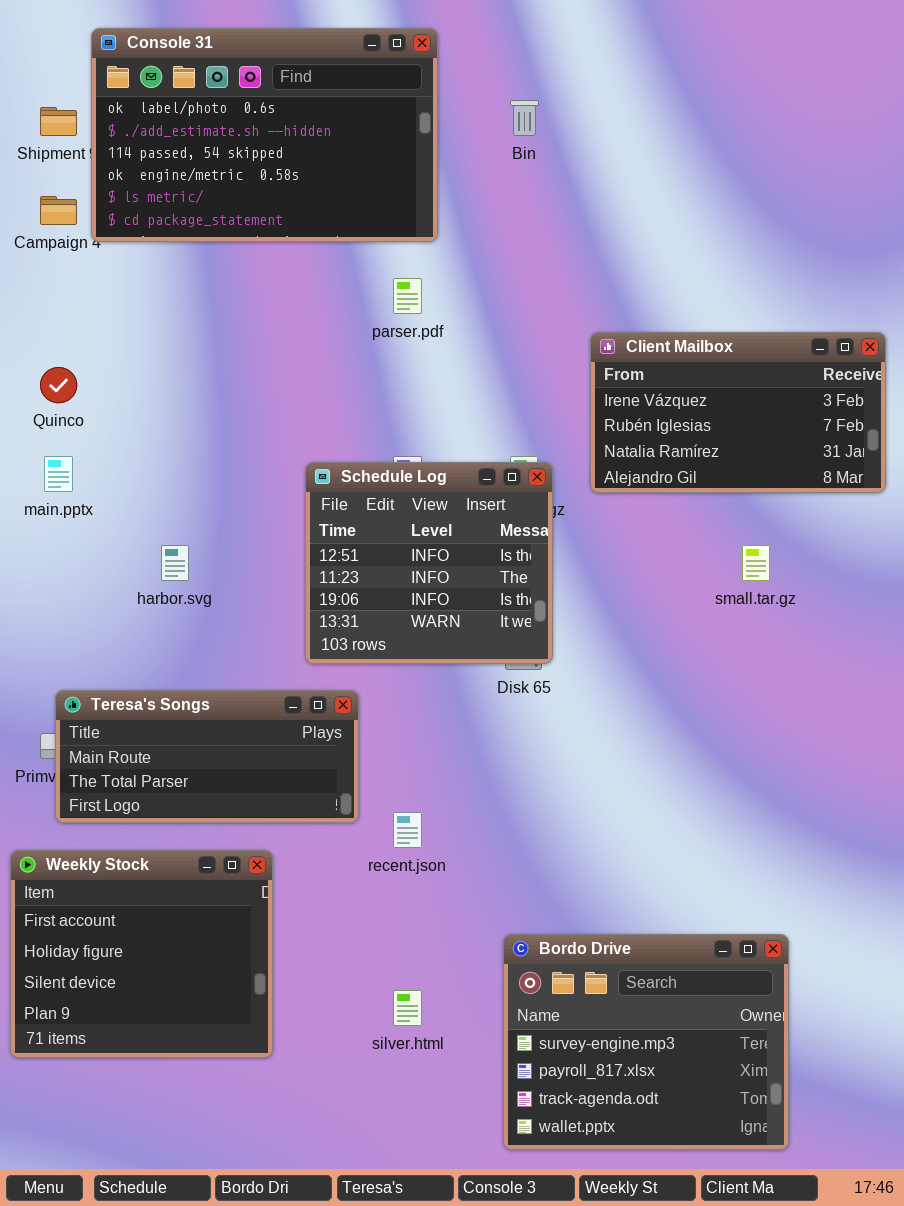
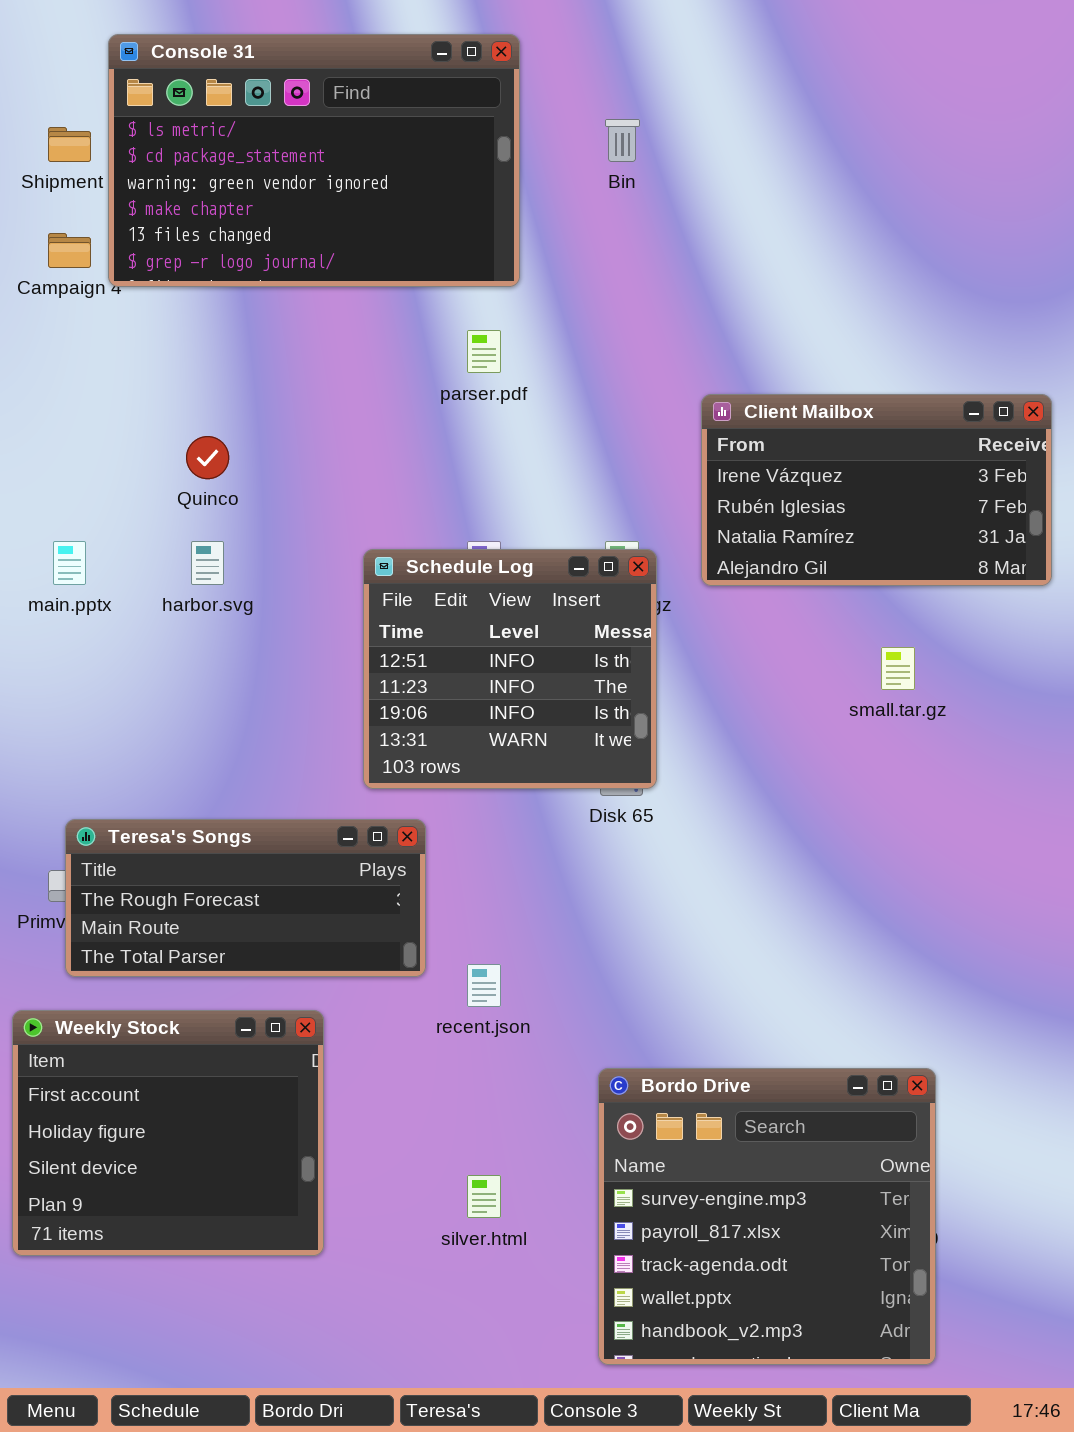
Console 31: [91,28,438,242] -> [108,34,520,287], scrolled down 4 rows
Quinco: [40,367,77,403] -> [186,436,229,479], moved
harbor.svg: [161,545,189,581] -> [191,541,224,585], moved
Teresa's Songs: [55,690,359,823] -> [65,819,426,977], scrolled up 1 row
Bordo Drive: [503,934,789,1150] -> [598,1068,936,1365], resized

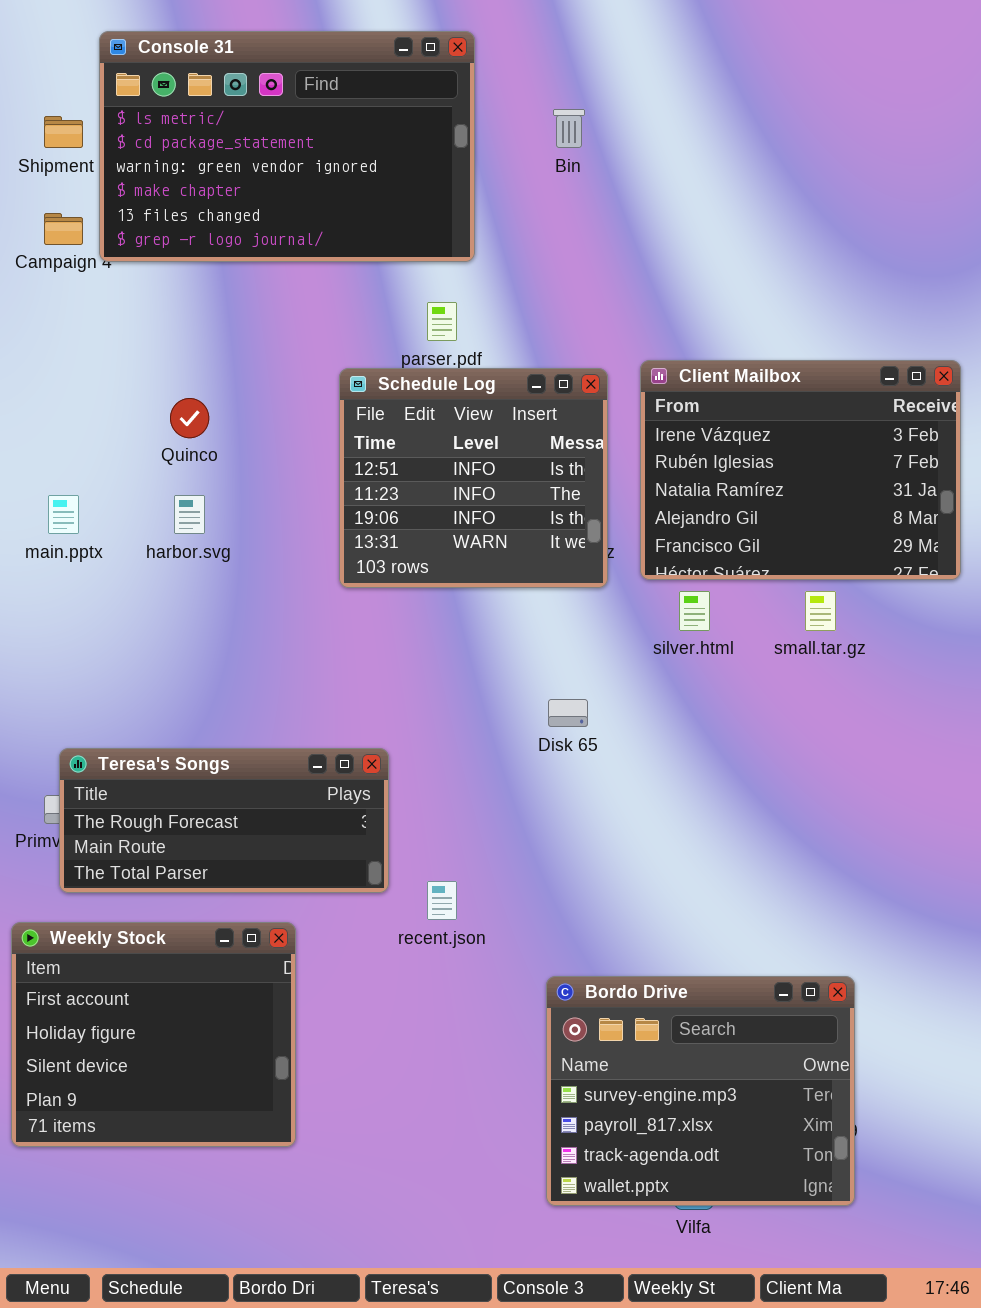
Client Mailbox: [701,394,1052,586] -> [640,360,961,580], resized
Schedule Log: [363,549,657,789] -> [339,368,608,588], moved
Bordo Drive: [598,1068,936,1365] -> [546,976,855,1206], resized
silver.html: [467,1175,501,1218] -> [679,591,710,631], moved

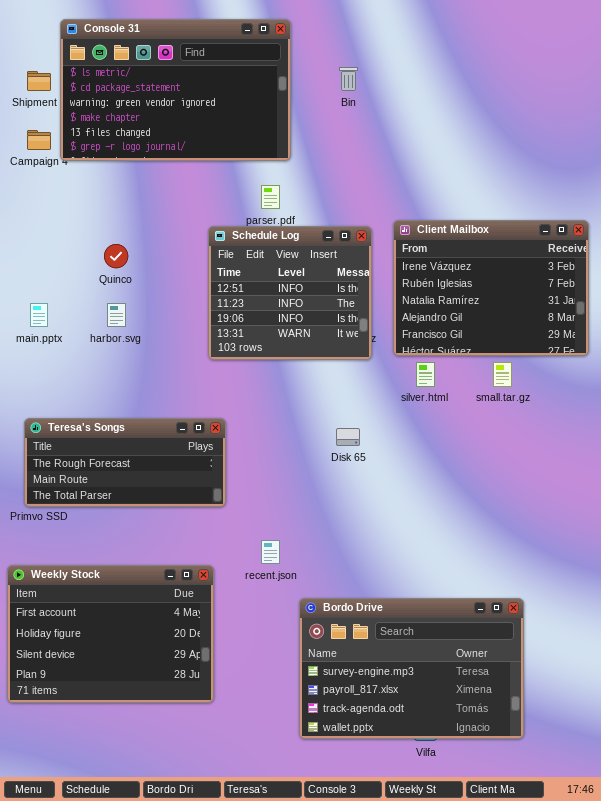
Teresa's Songs: [59,748,389,893] -> [24,418,226,507], moved
Weekly Stock: [11,922,296,1147] -> [7,565,214,703], resized
Bordo Drive: [546,976,855,1206] -> [299,598,524,739], resized

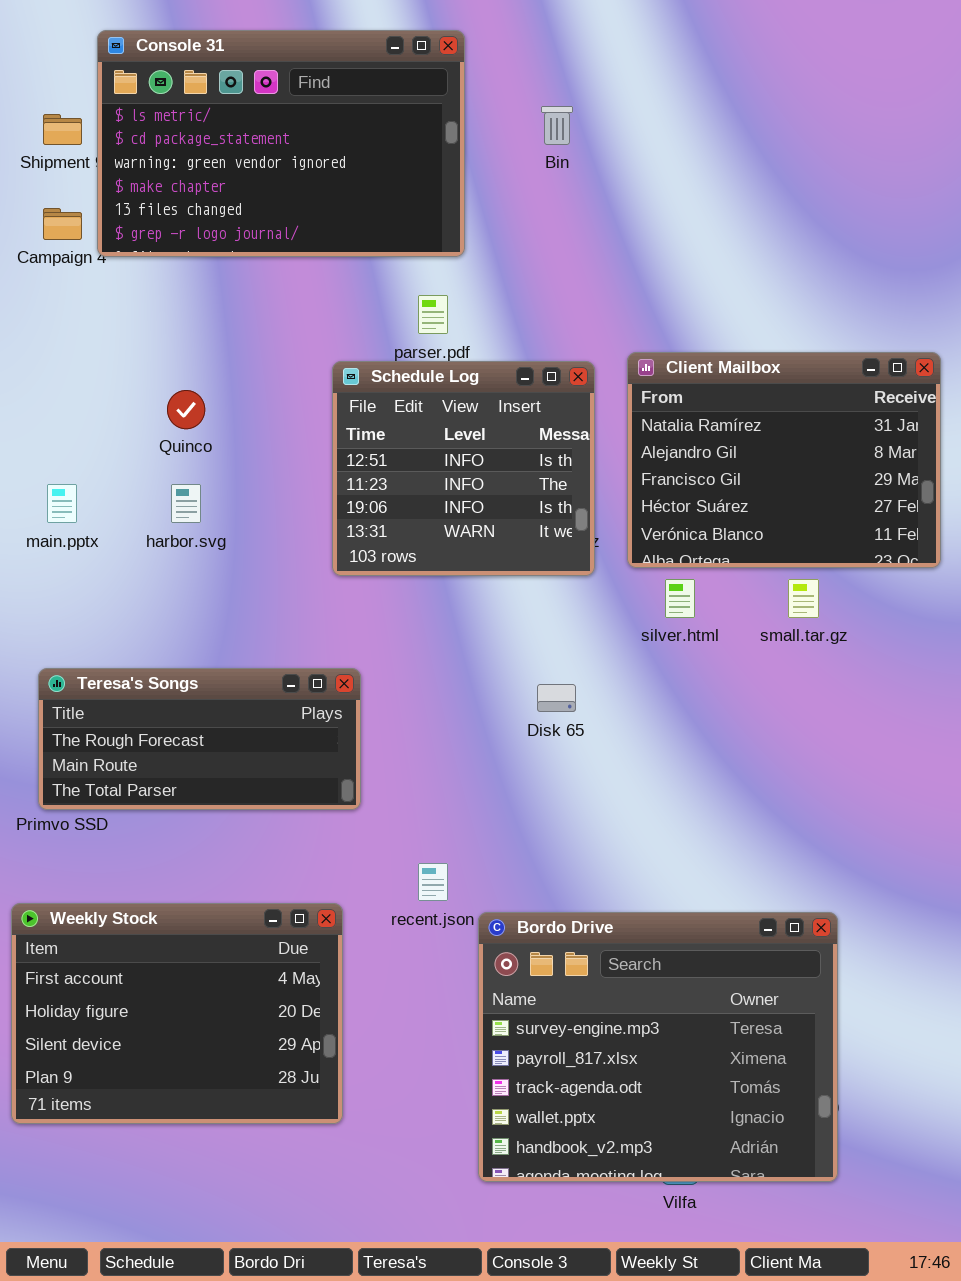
Client Mailbox: [393,220,589,356] -> [627,352,941,568], scrolled down 2 rows
Bordo Drive: [299,598,524,739] -> [478,912,838,1182], resized

